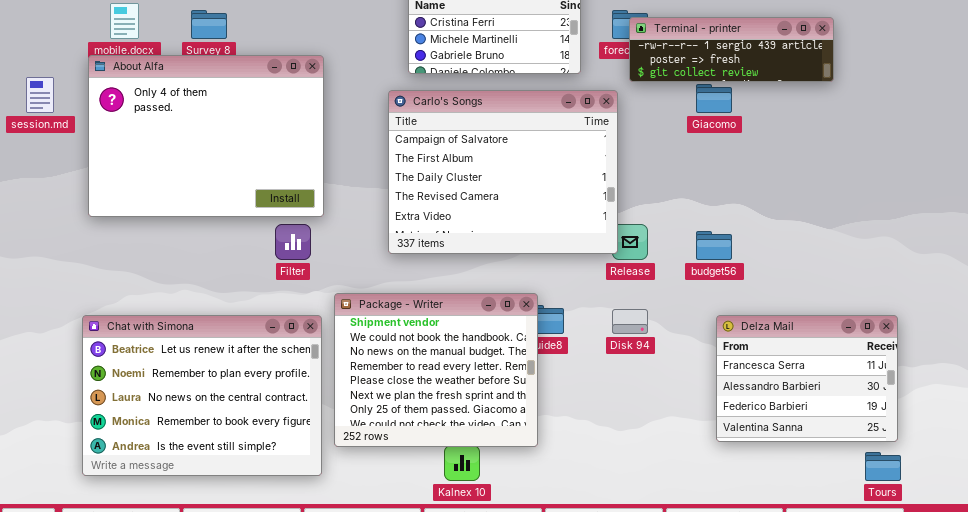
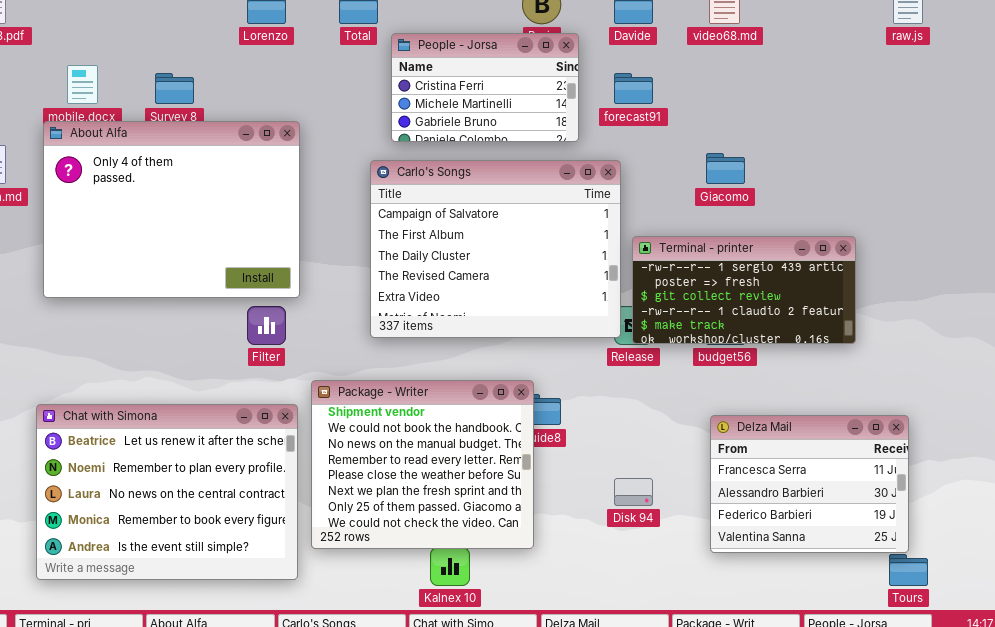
Terminal - printer: [629,17,834,82] -> [632,236,856,344], moved, resized
Disk 94: [612,309,648,334] -> [614,478,653,506], moved
Delza Mail: [716,315,898,442] -> [710,415,909,553], moved

